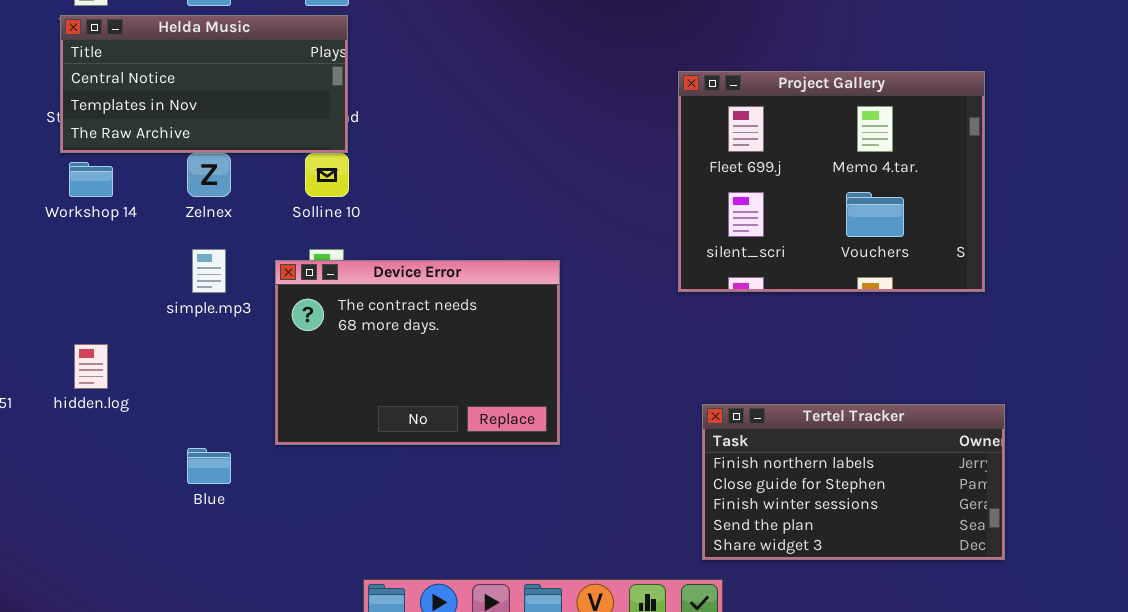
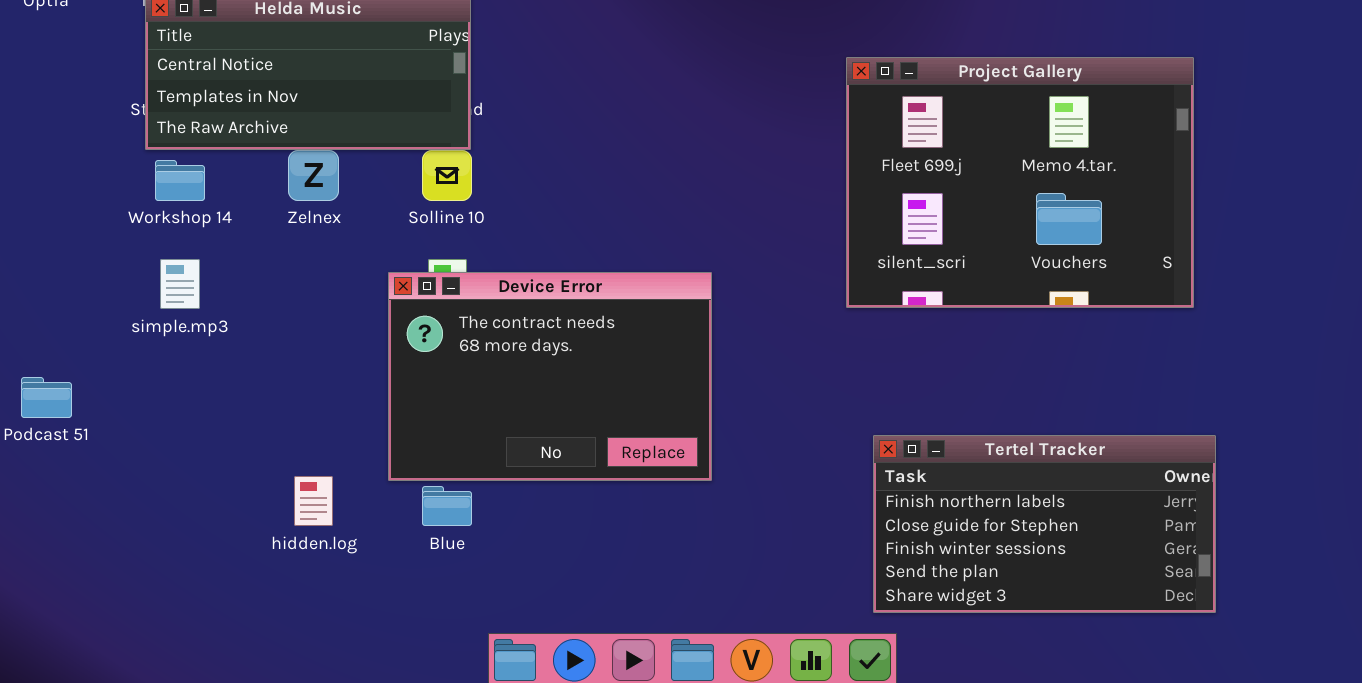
simple.mp3: [192,249,226,293] -> [160,259,200,309], moved
hidden.log: [74,344,108,389] -> [294,476,333,526], moved
Blue: [187,448,231,484] -> [422,486,472,526], moved

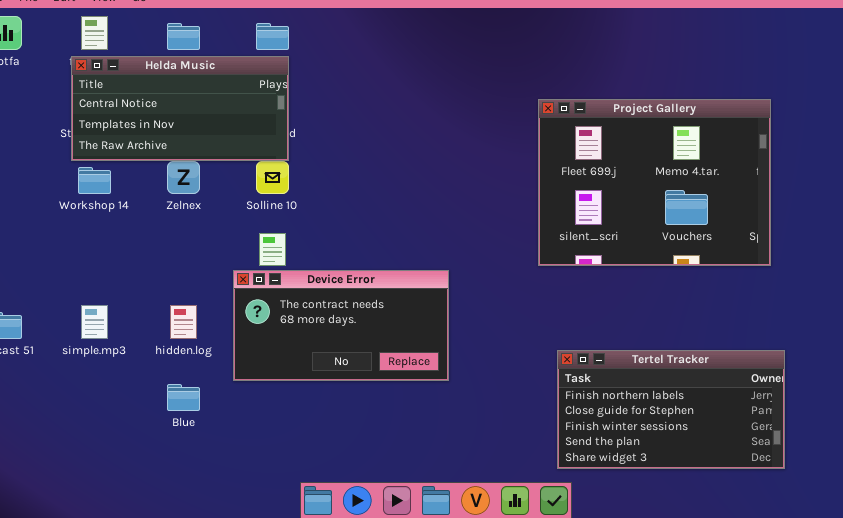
simple.mp3: [160,259,200,309] -> [81,305,108,339], moved
Device Error: [388,272,712,481] -> [233,270,449,381], resized
hidden.log: [294,476,333,526] -> [170,305,197,339], moved
Blue: [422,486,472,526] -> [167,384,200,411], moved

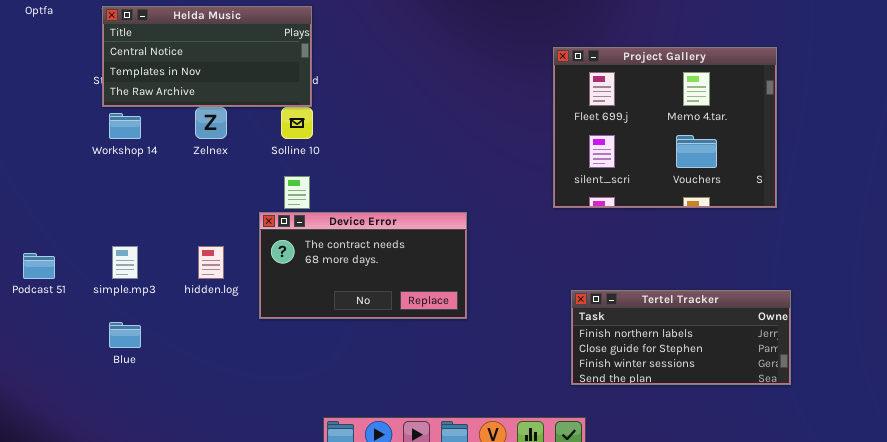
Tertel Tracker: [557,350,785,469] -> [571,290,791,385], resized
Blue: [167,384,200,411] -> [109,322,141,348], moved

